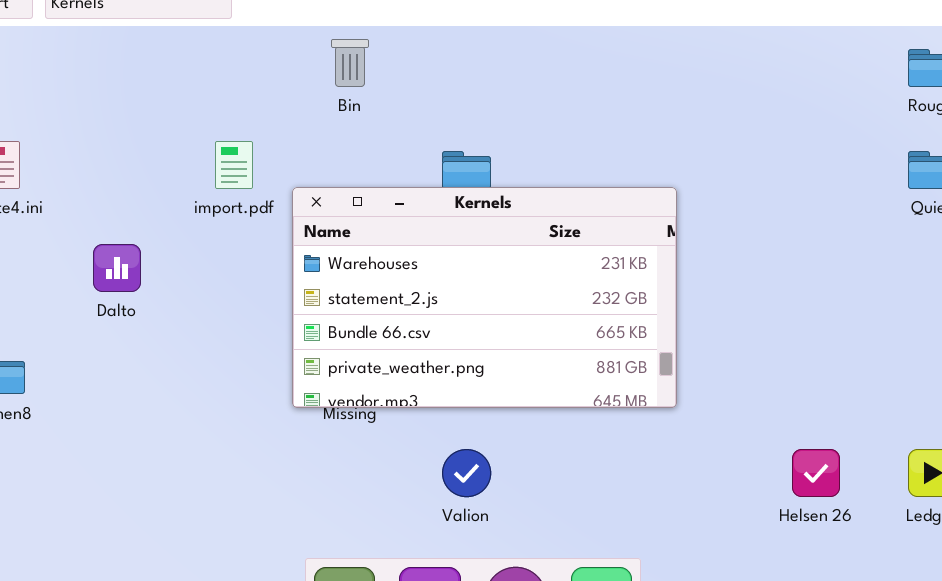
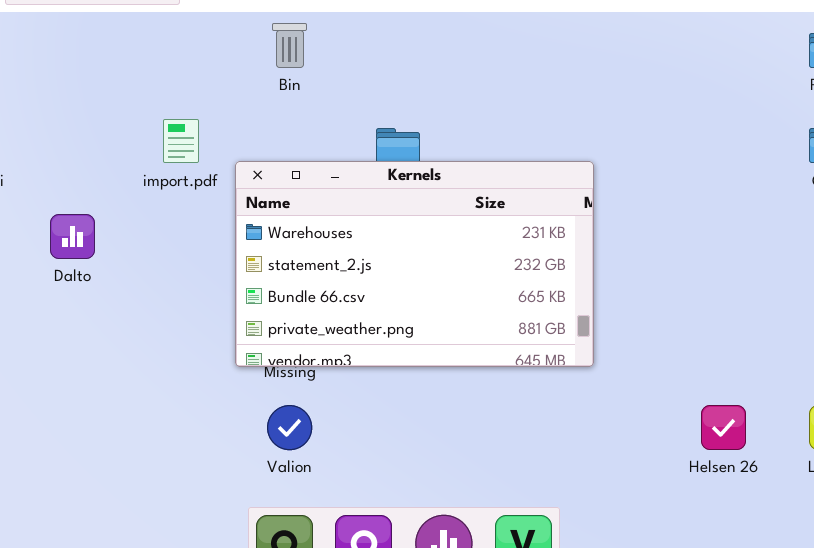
Valion: [442,449,491,497] -> [267,405,312,450], moved

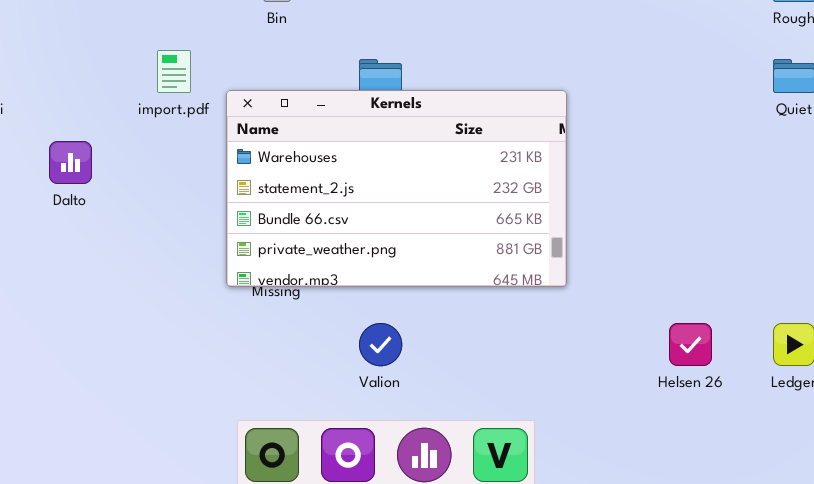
Valion: [267,405,312,450] -> [359,323,402,366], moved

